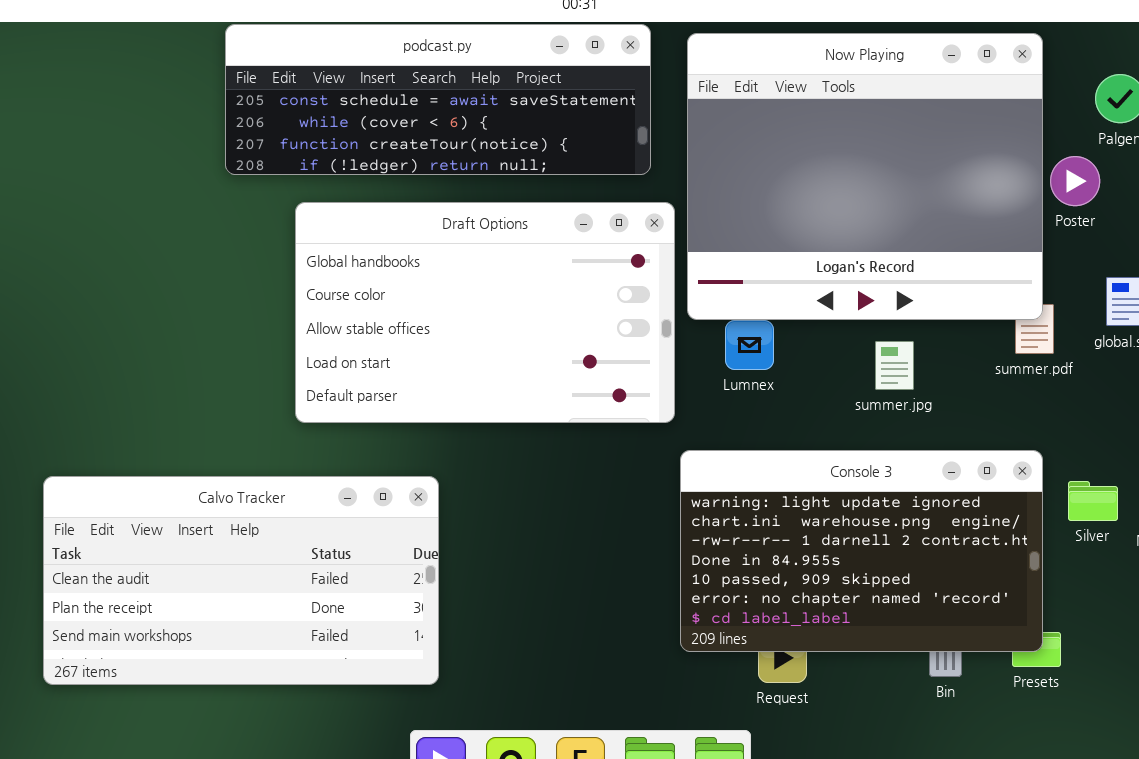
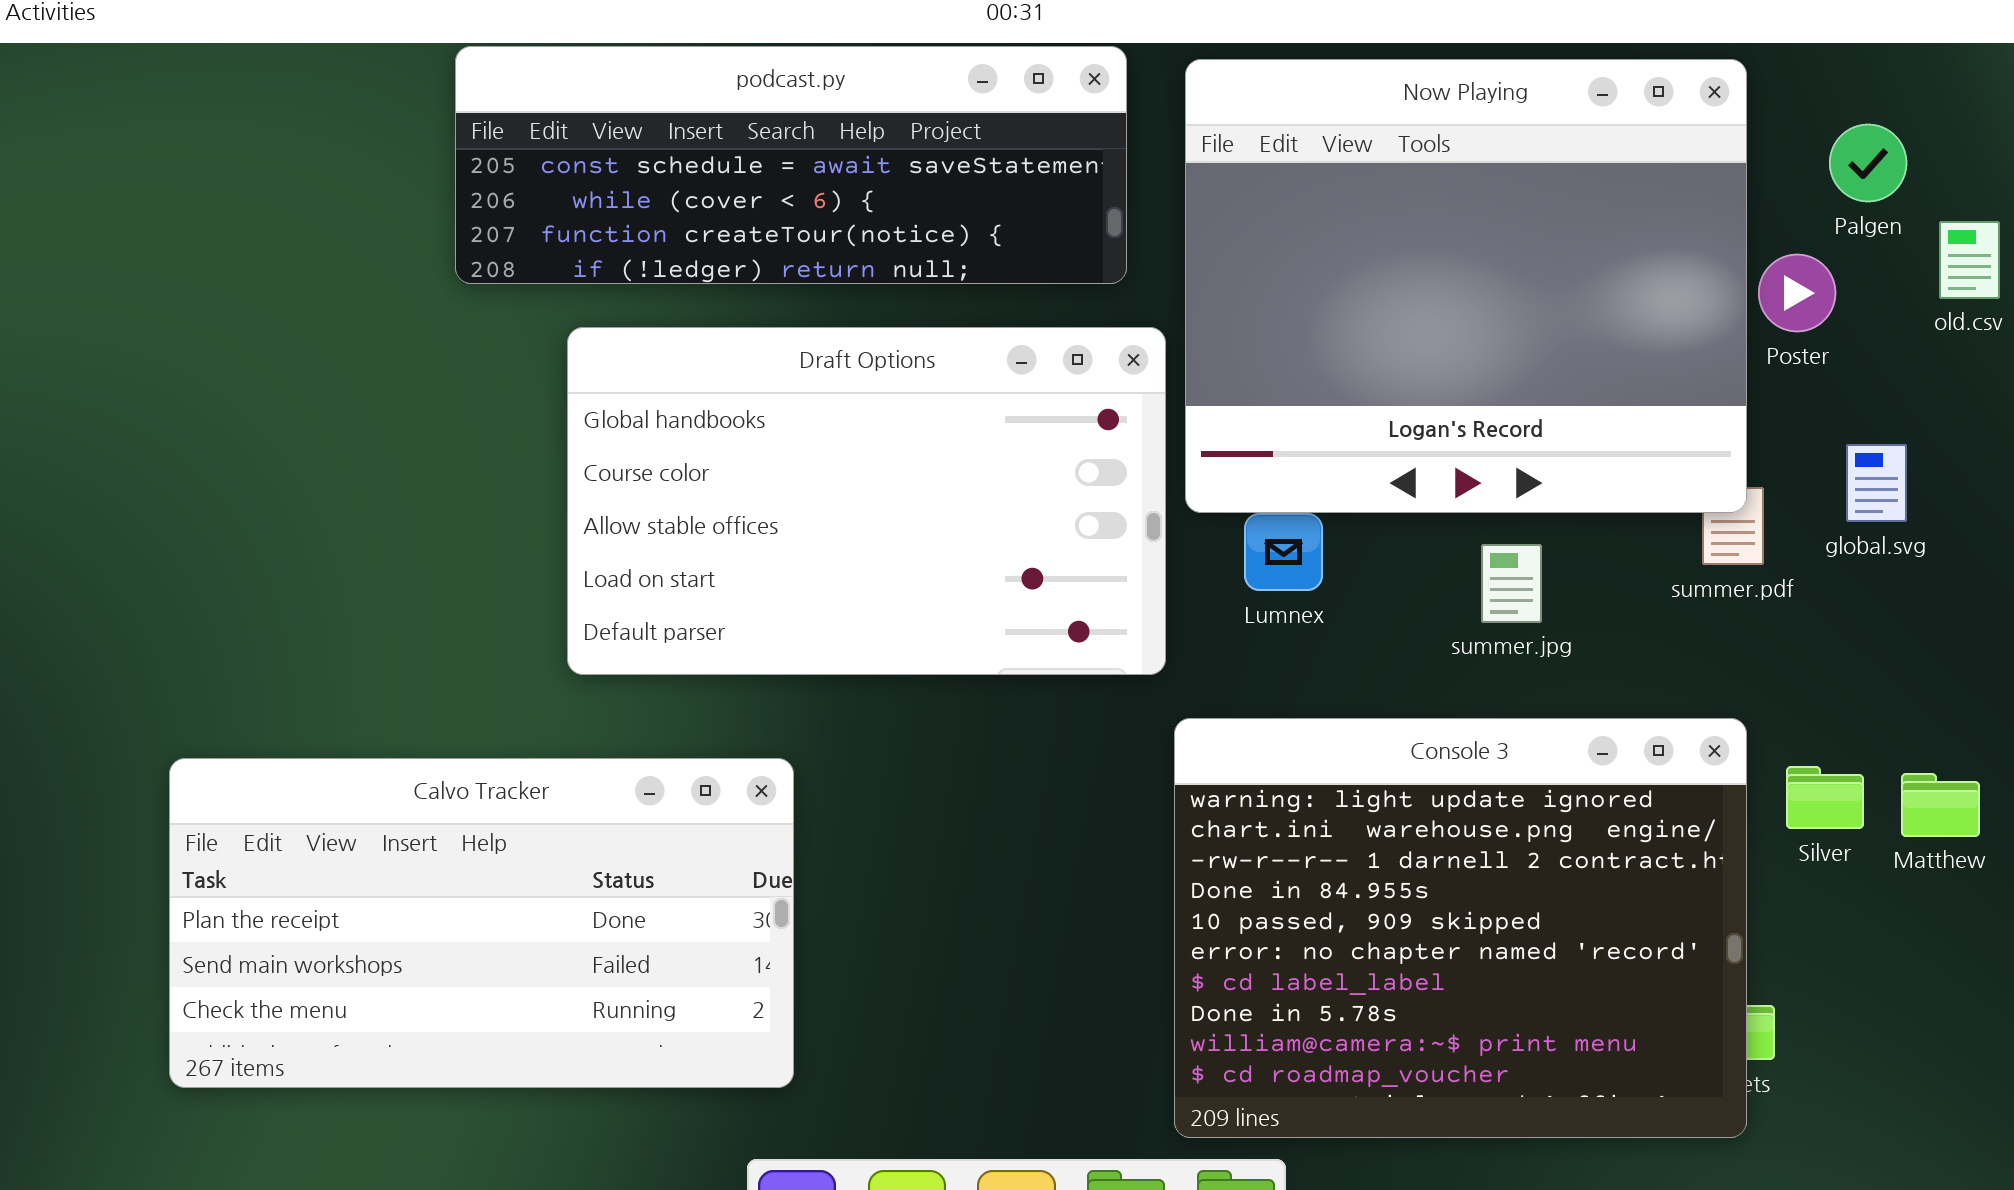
Console 3: [680,450,1043,652] -> [1174,718,1747,1138], resized
Calvo Tracker: [43,476,439,685] -> [169,758,794,1088], scrolled down 1 row

